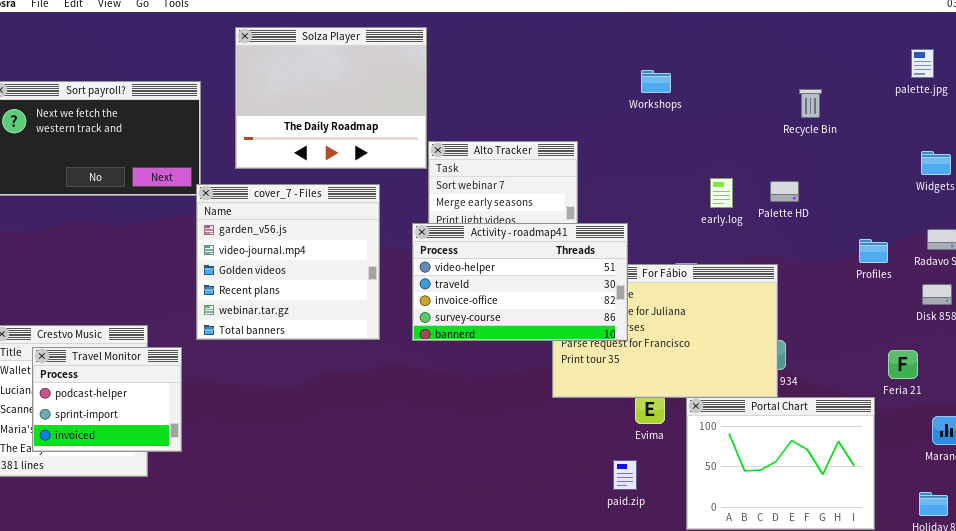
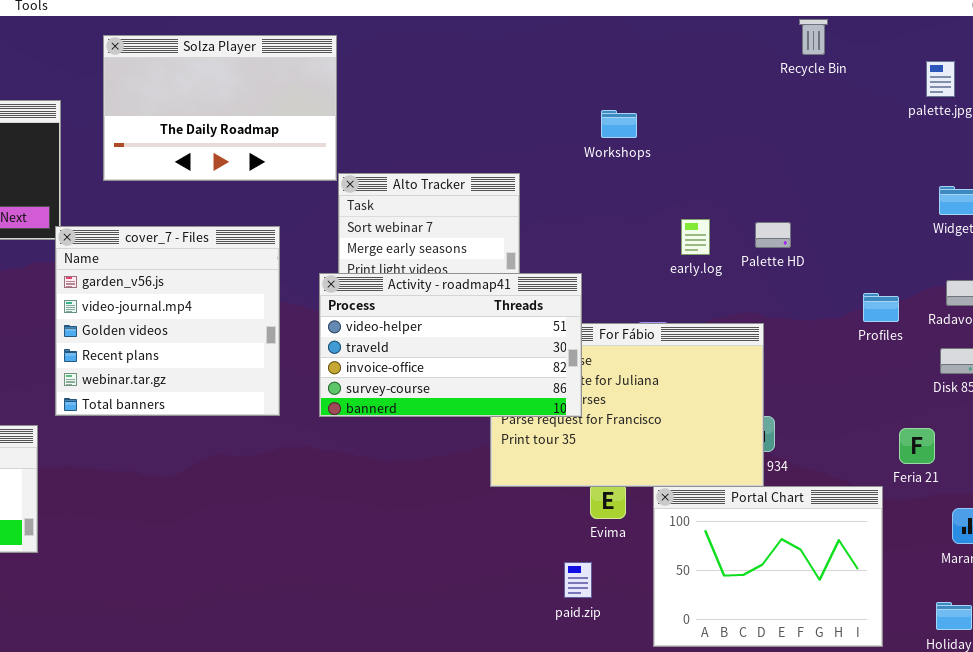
Solza Player: [235,27,427,169] -> [103,35,337,181], resized
Workshops: [641,70,671,93] -> [601,110,637,138], moved
Recycle Bin: [799,89,822,118] -> [799,19,828,55], moved

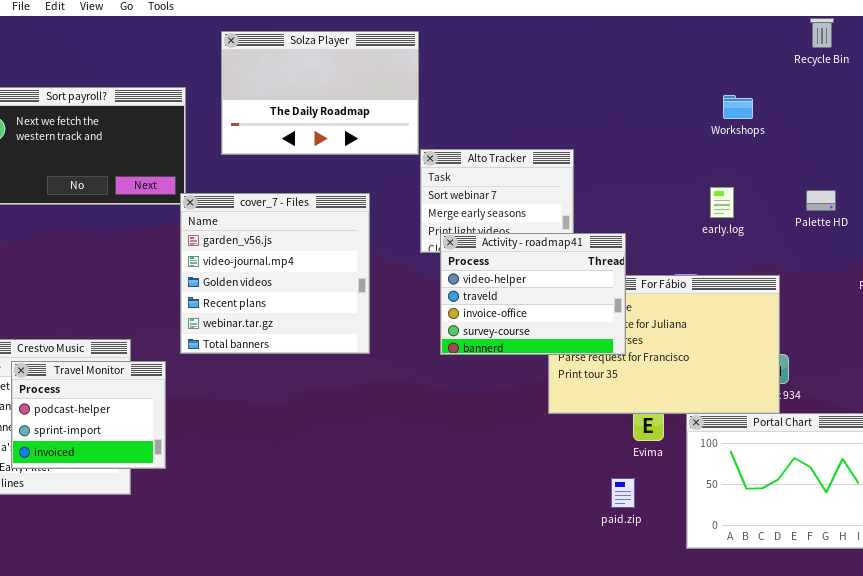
Workshops: [601,110,637,138] -> [723,95,753,119], moved
Palette HD: [755,222,791,248] -> [806,190,836,211], moved
Activity - roadmap41: [319,273,582,417] -> [440,233,626,355], resized

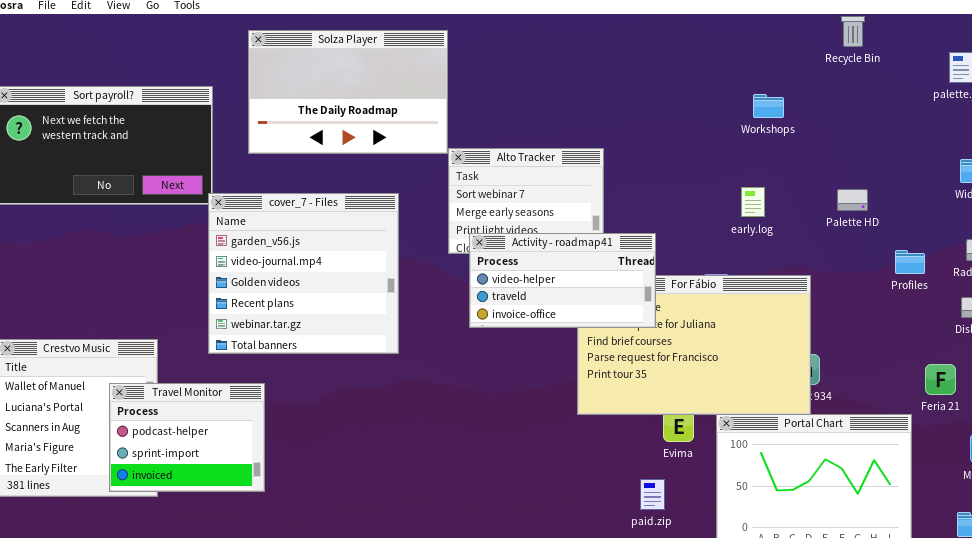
Activity - roadmap41: [440,233,626,355] -> [469,233,656,328], resized
Travel Monitor: [11,361,166,469] -> [109,383,265,492], moved

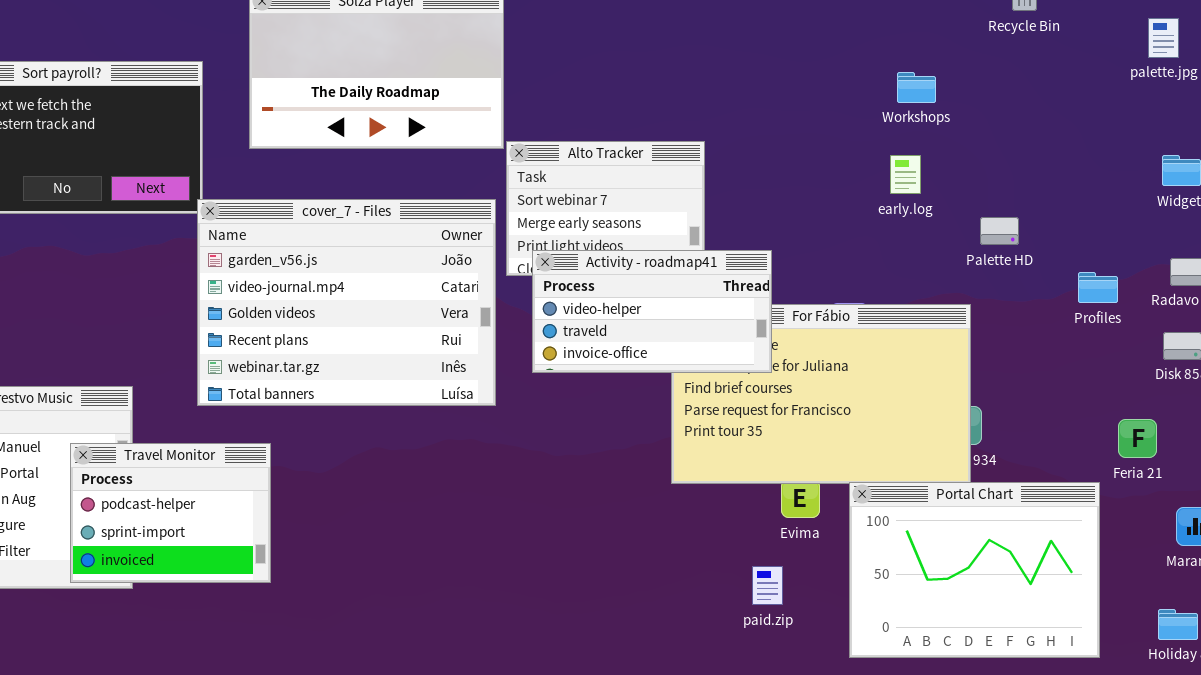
early.log: [741,187,765,217] -> [890,155,921,194], moved
Palette HD: [837,189,868,211] -> [980,217,1019,245], moved
cover_7 - Files: [208,193,399,354] -> [197,199,496,406], resized

